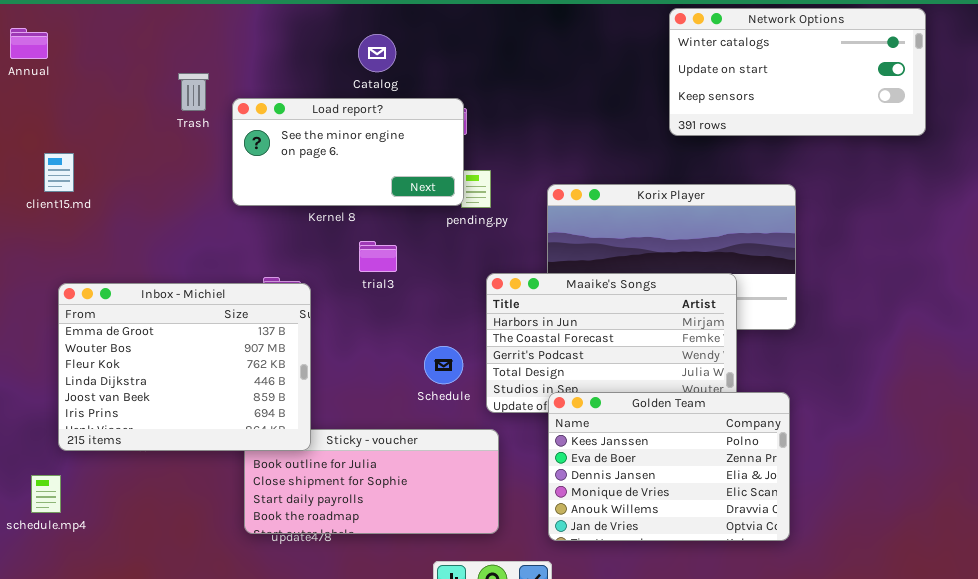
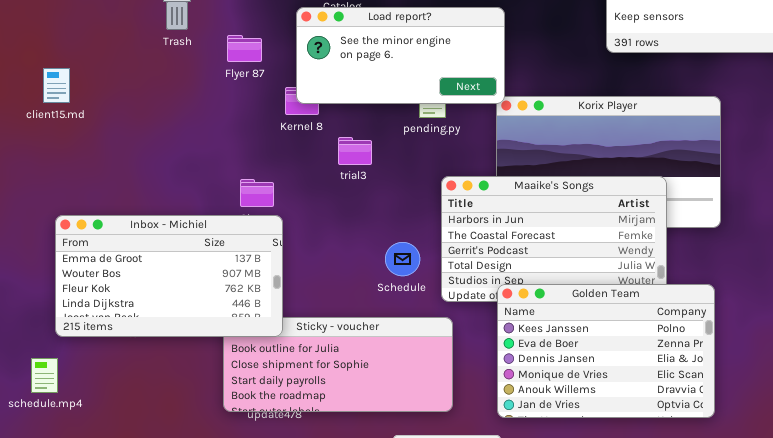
Load report?: [232,98,464,206] -> [296,7,505,104], moved
trial3: [359,241,397,272] -> [338,137,372,165], moved
Inbox - Michiel: [58,283,311,451] -> [55,215,283,337], resized

